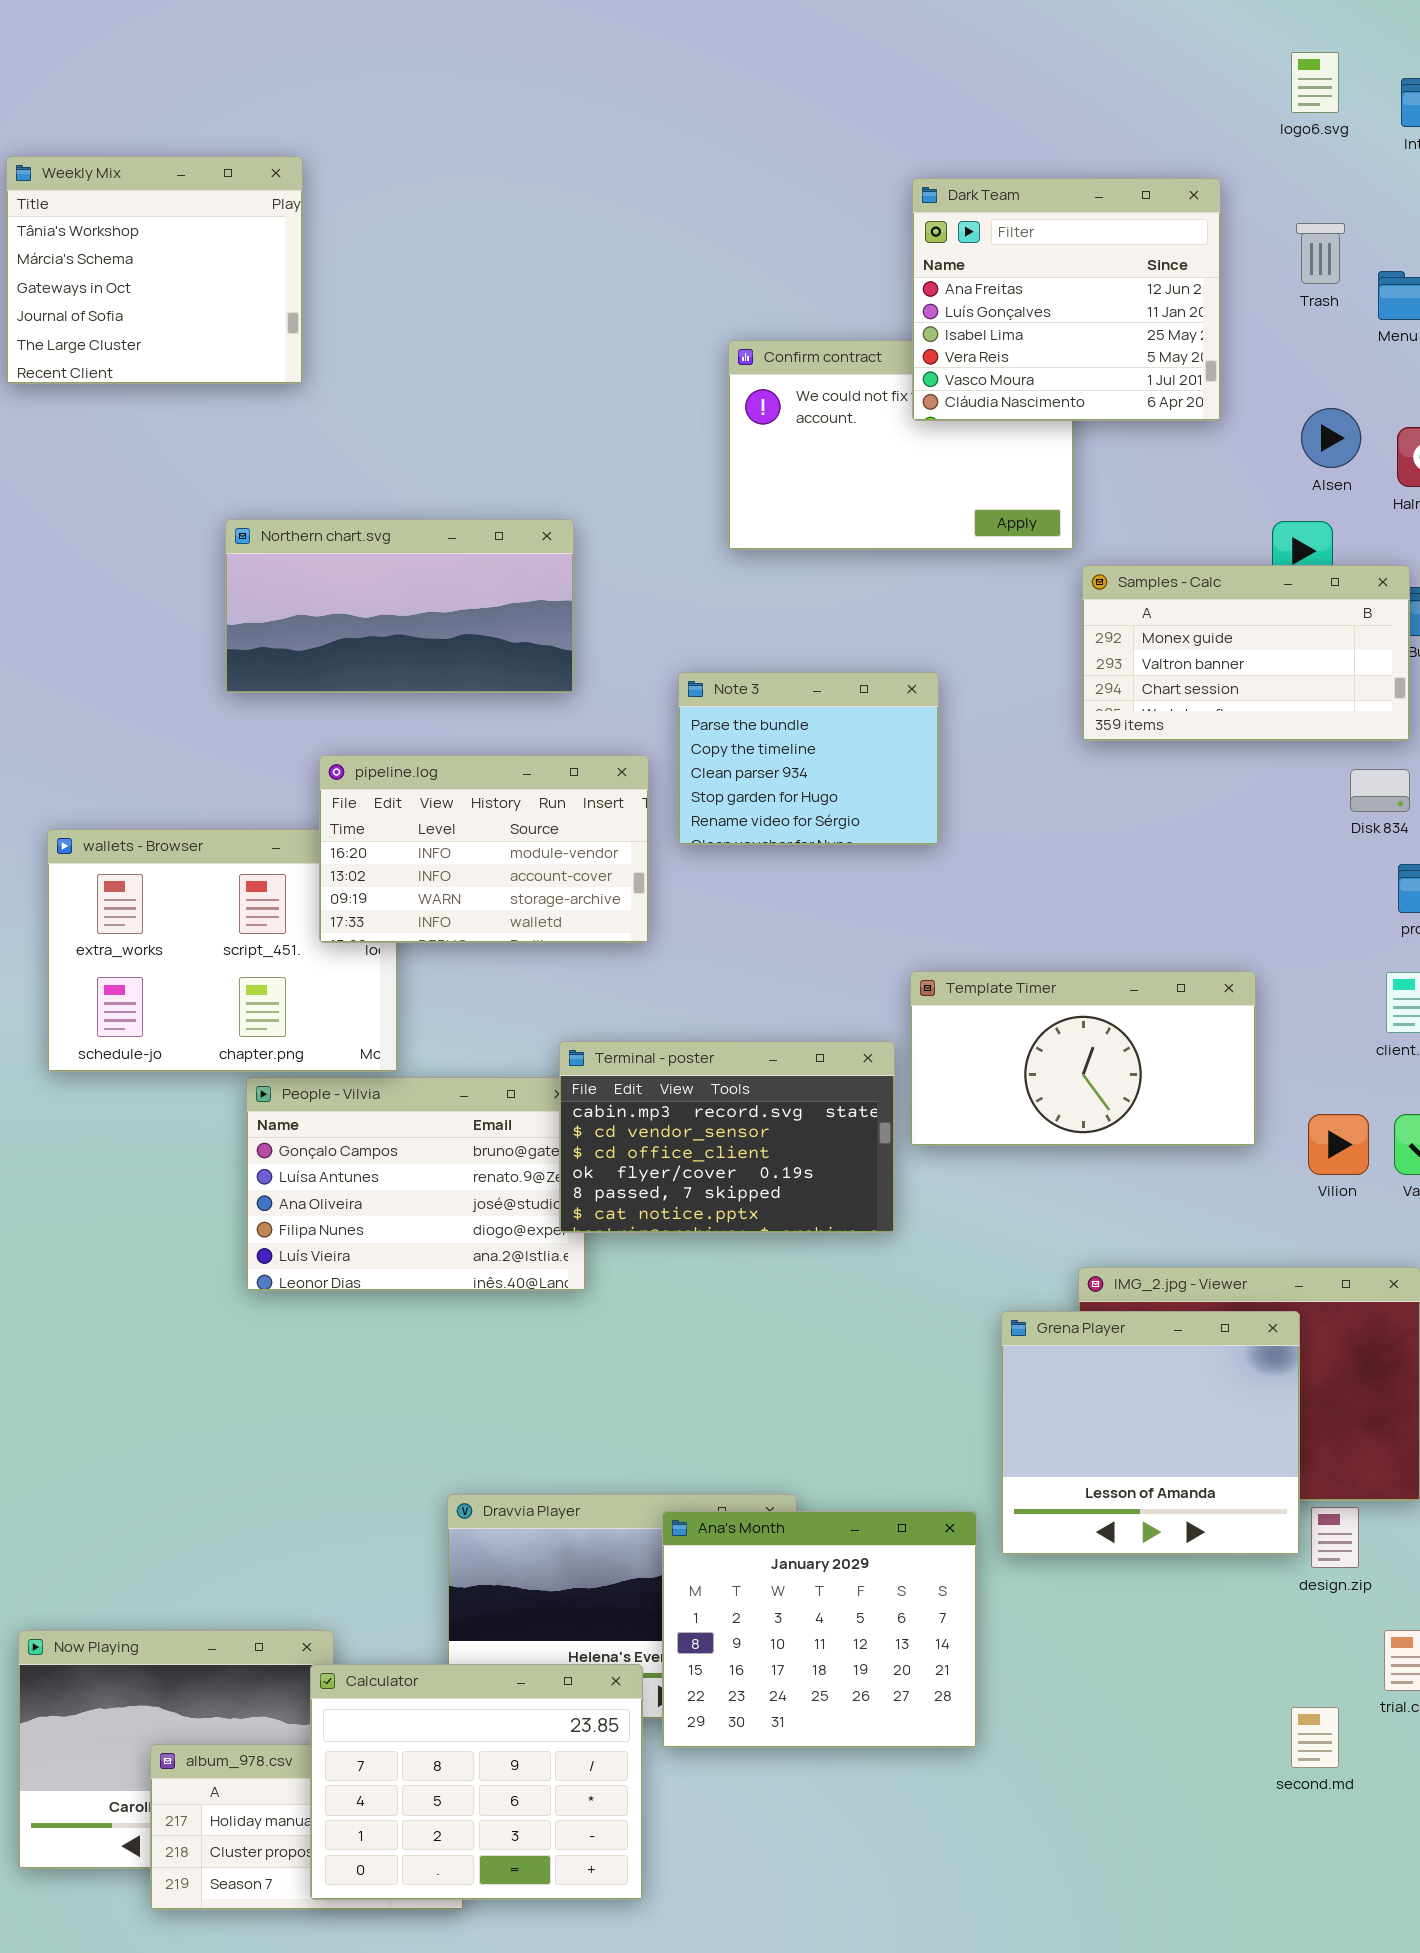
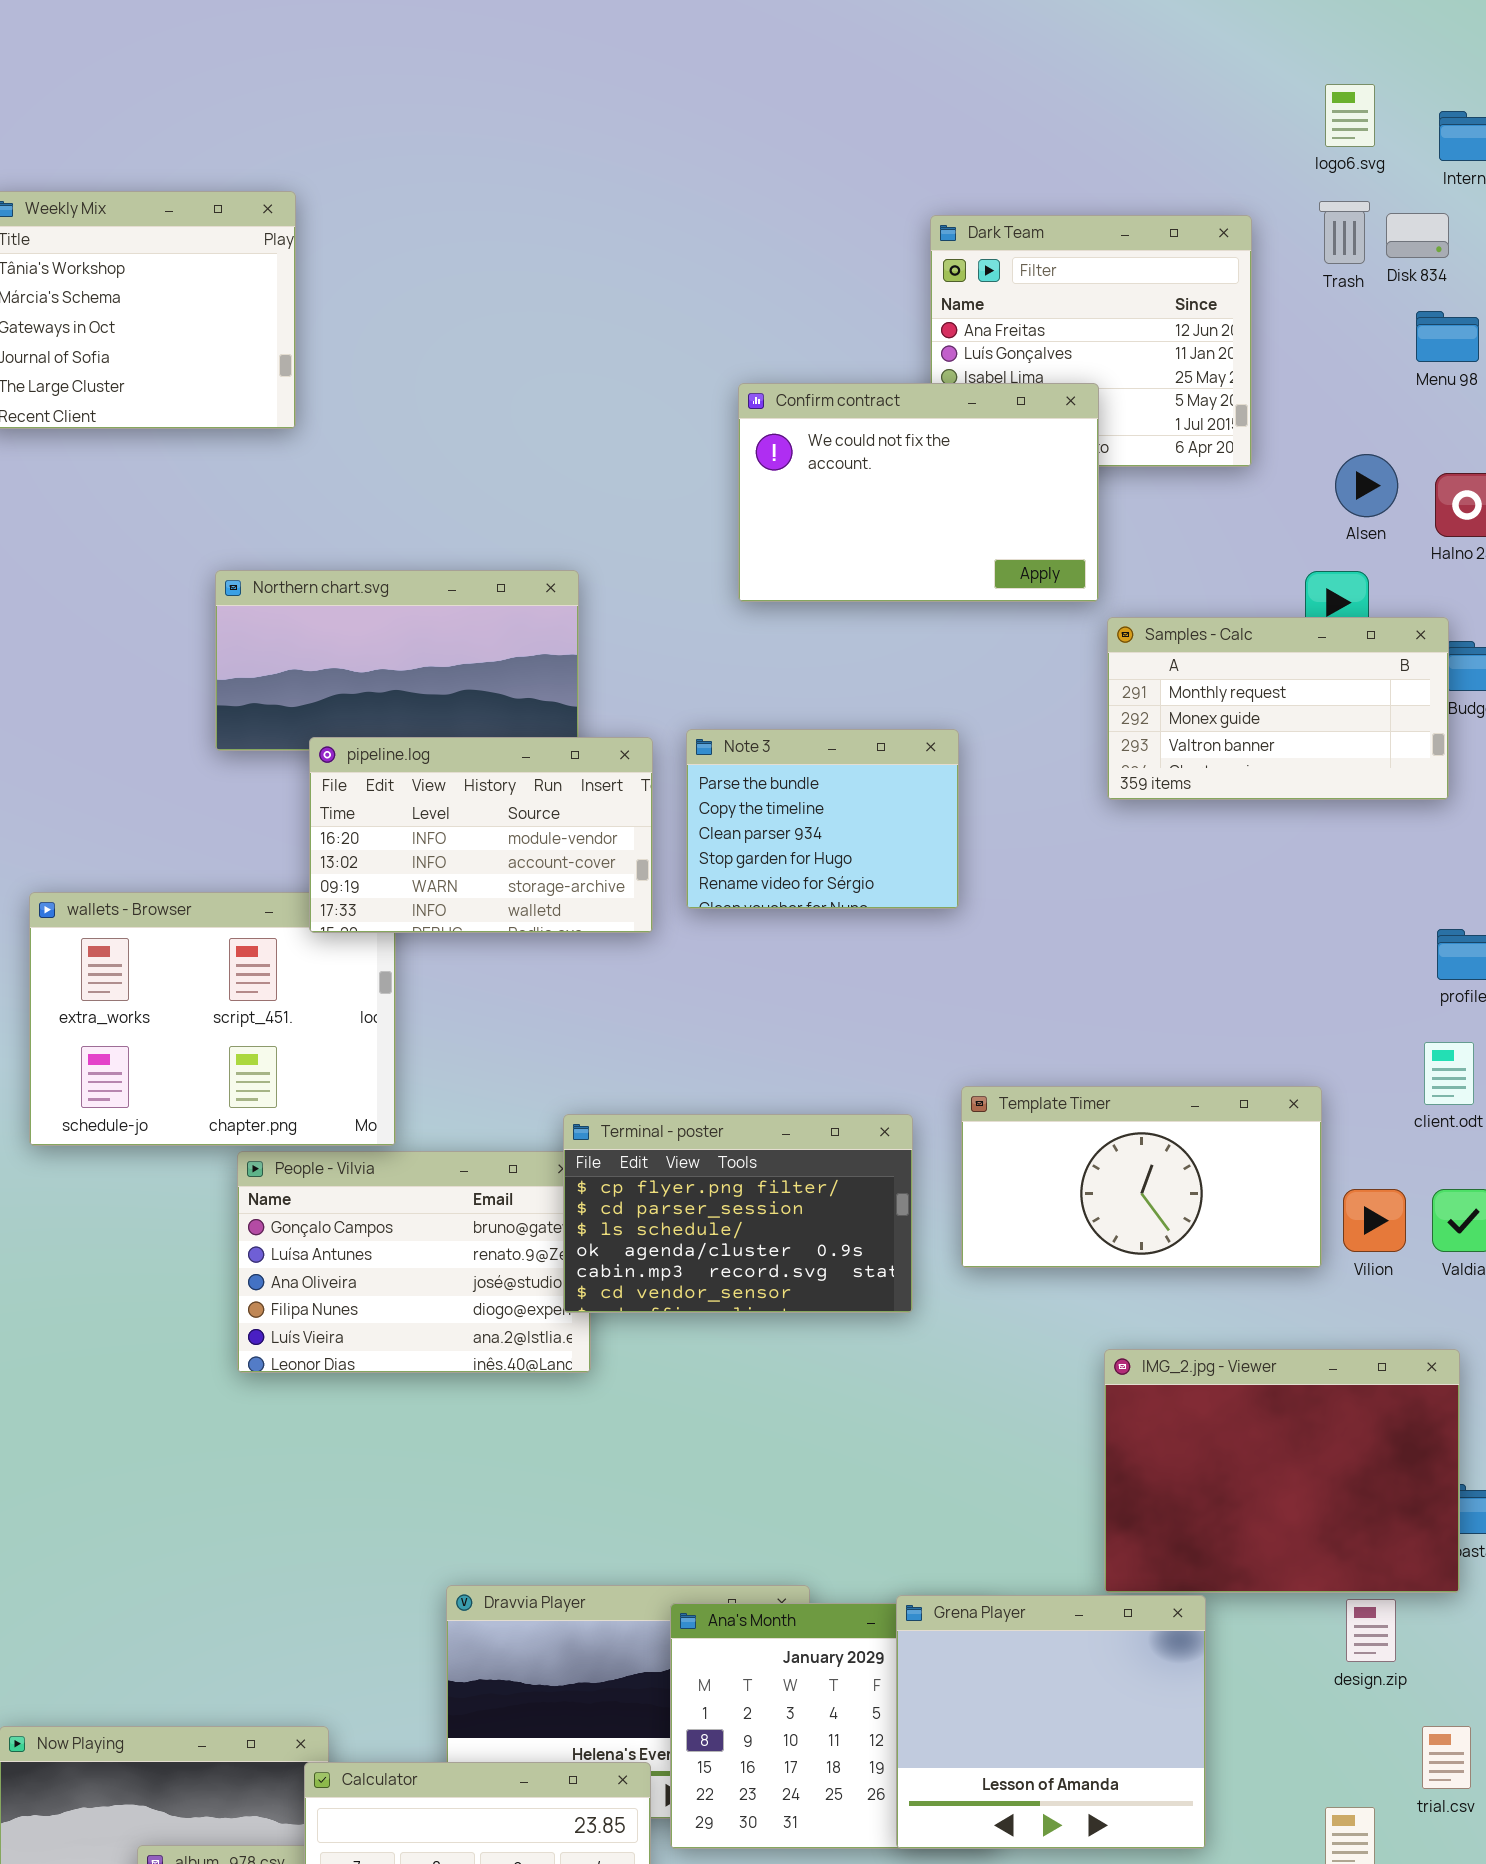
Trash: [1296,223,1345,284] -> [1319,201,1370,264], moved
Confirm contract: [728,340,1074,550] -> [738,383,1099,602], raised
Samples - Calc: [1082,565,1410,741] -> [1107,617,1449,800], scrolled up 1 row
pipeline.log: [319,755,649,943] -> [309,737,653,933], moved
Disk 834: [1350,769,1410,812] -> [1386,213,1449,258], moved
Template Timer: [910,971,1256,1146] -> [961,1086,1322,1268], moved
Terminal - poster: [559,1041,895,1233] -> [563,1114,913,1313], scrolled up 4 rows
Grena Player: [1001,1311,1300,1555] -> [896,1595,1206,1849], moved

